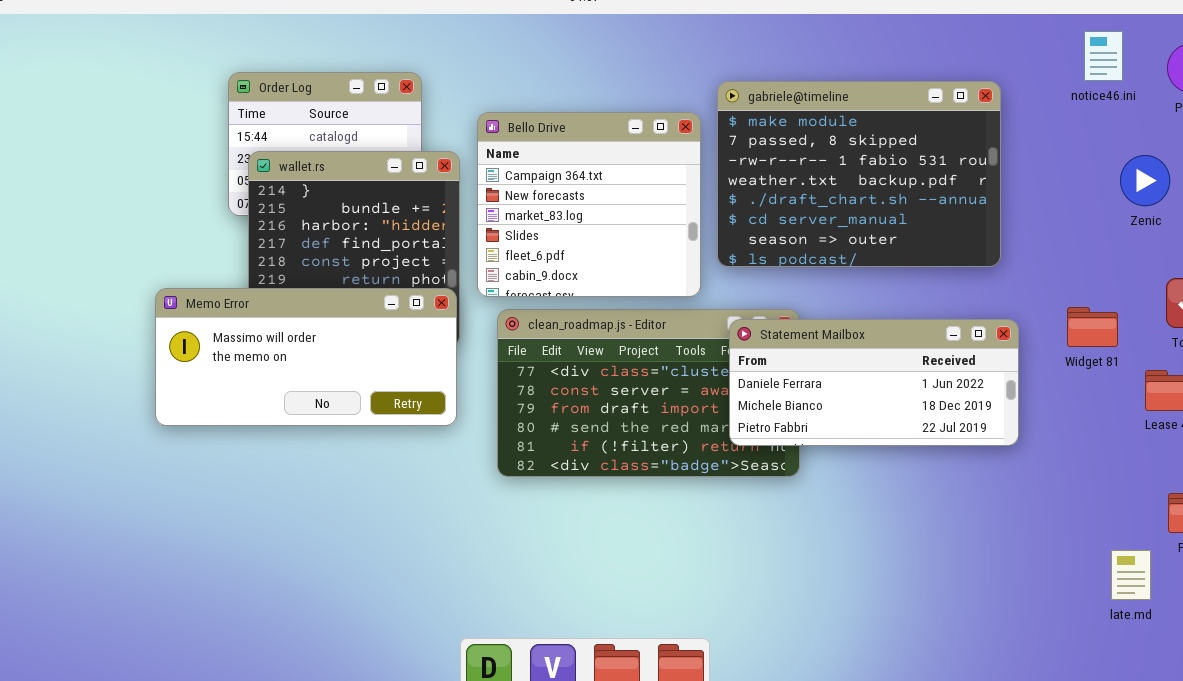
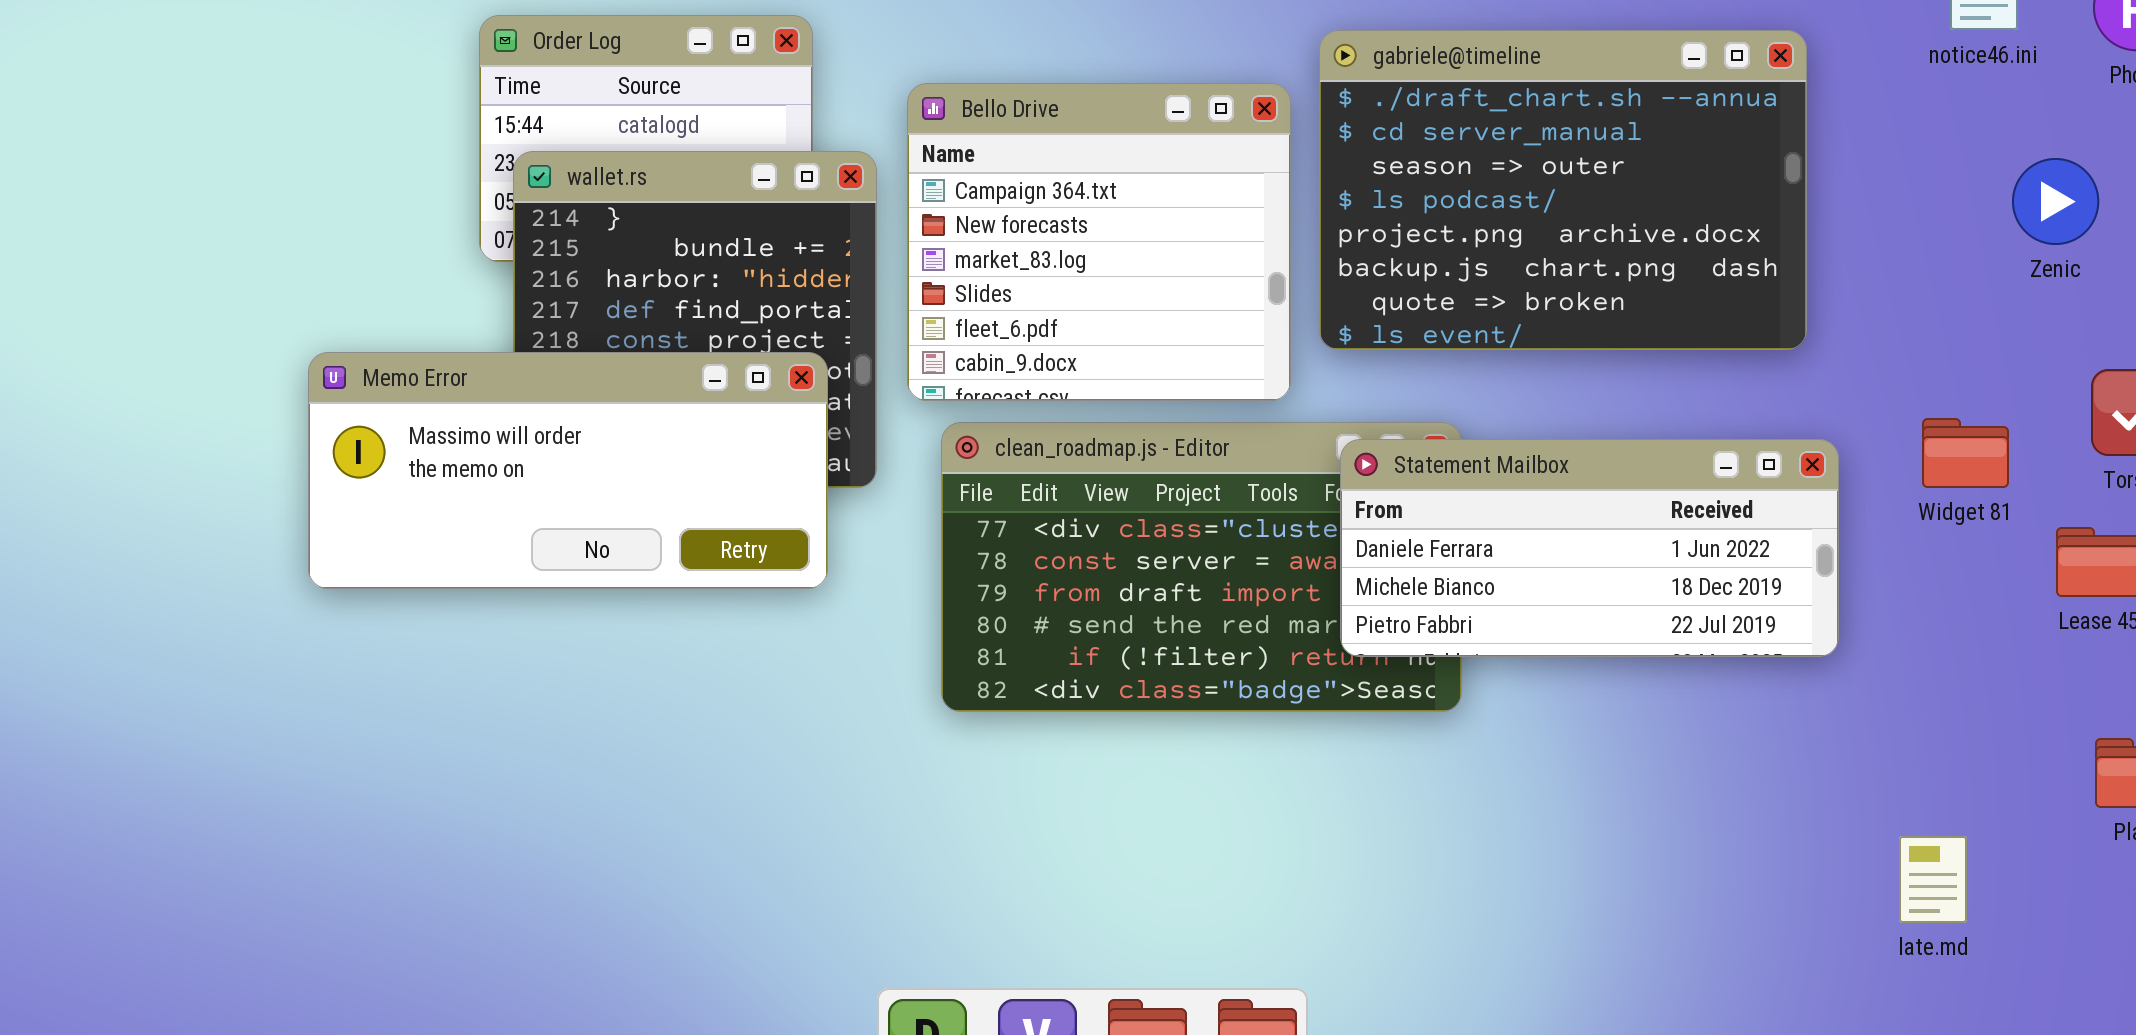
gabriele@timeline: [717,81,1001,267] -> [1319,30,1807,350], scrolled down 4 rows
Memo Error: [155,288,457,426] -> [308,352,828,589], moved
late.md: [1111,550,1151,600] -> [1899,836,1967,923], moved

